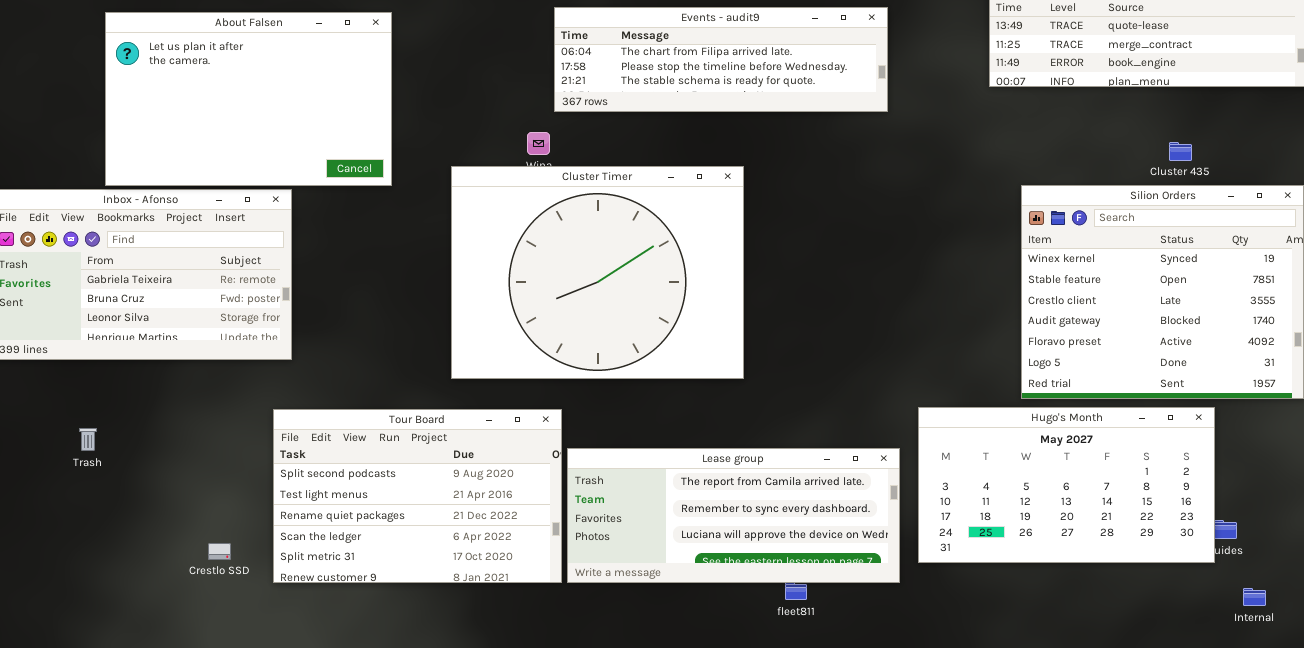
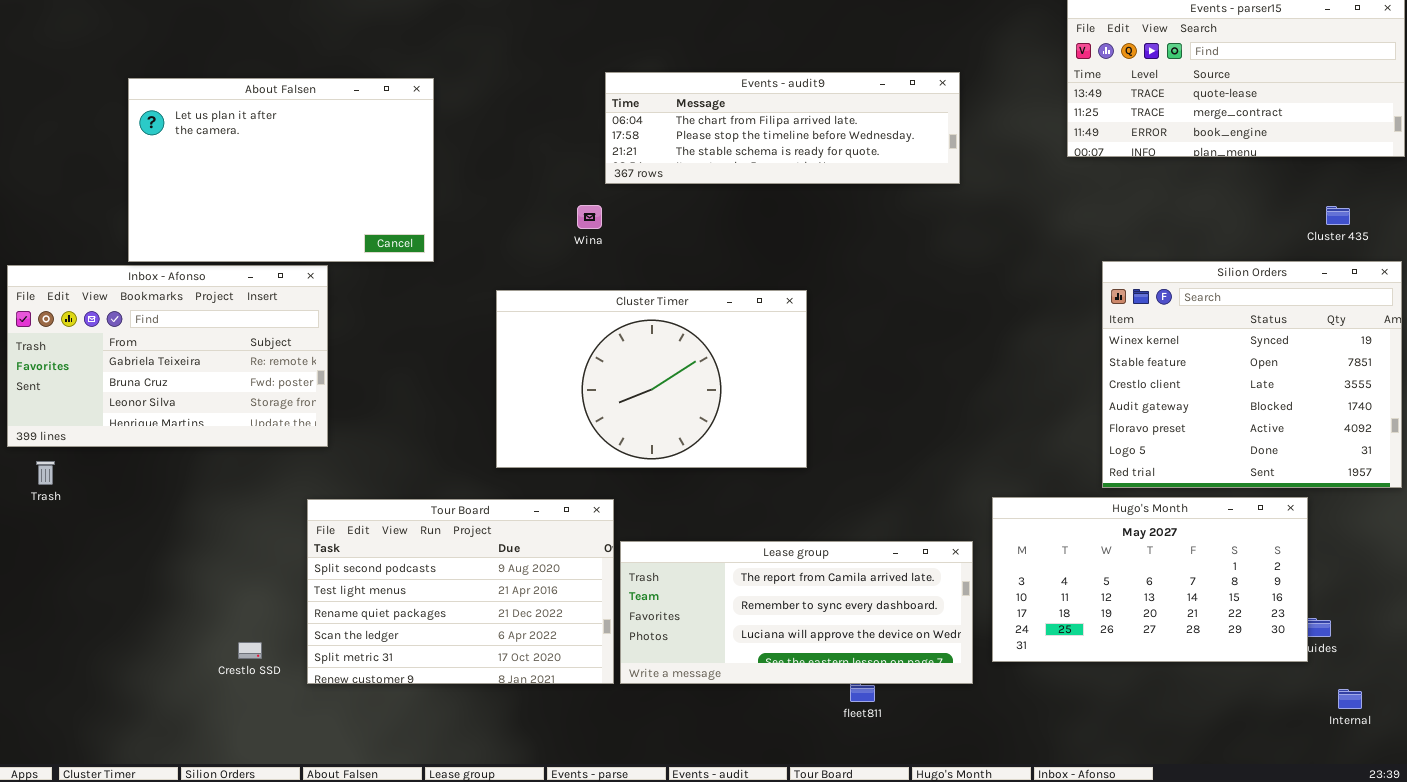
Cluster 435: [1169,142,1192,161] -> [1326,206,1350,225], moved
Cluster Timer: [451,166,744,379] -> [496,290,807,468], resized
Trash: [79,428,97,451] -> [36,461,55,485], moved

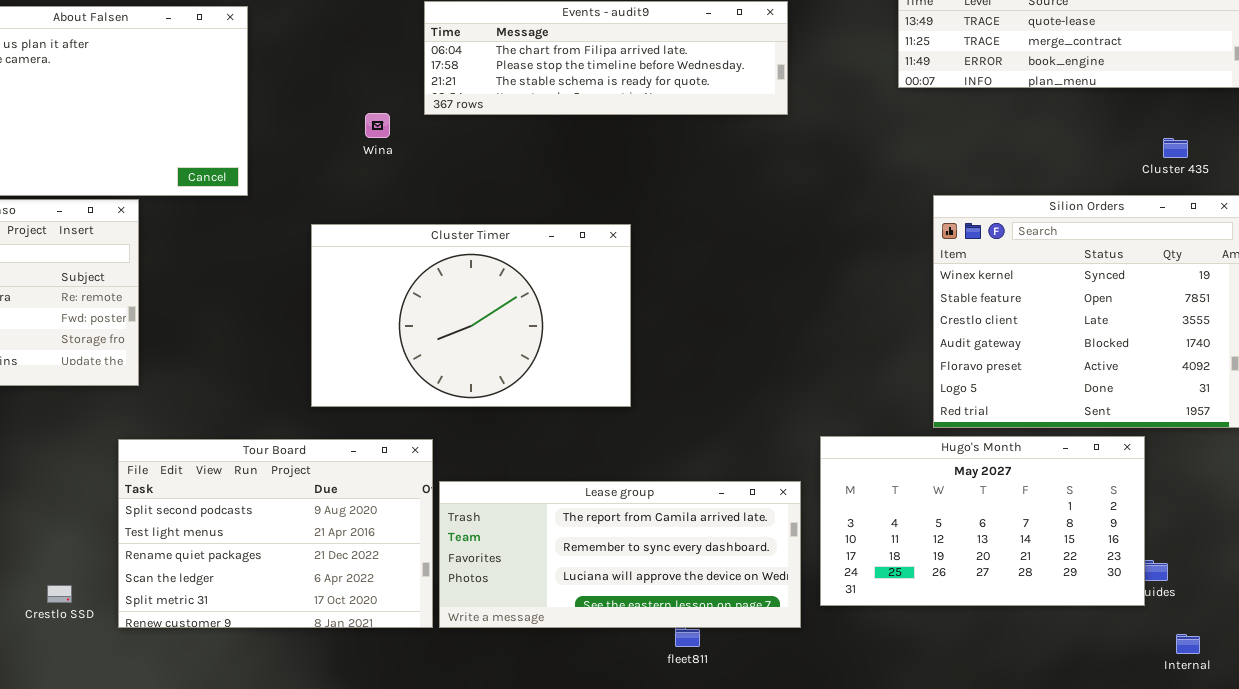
Wina: [577,205,602,229] -> [365,113,390,138], moved

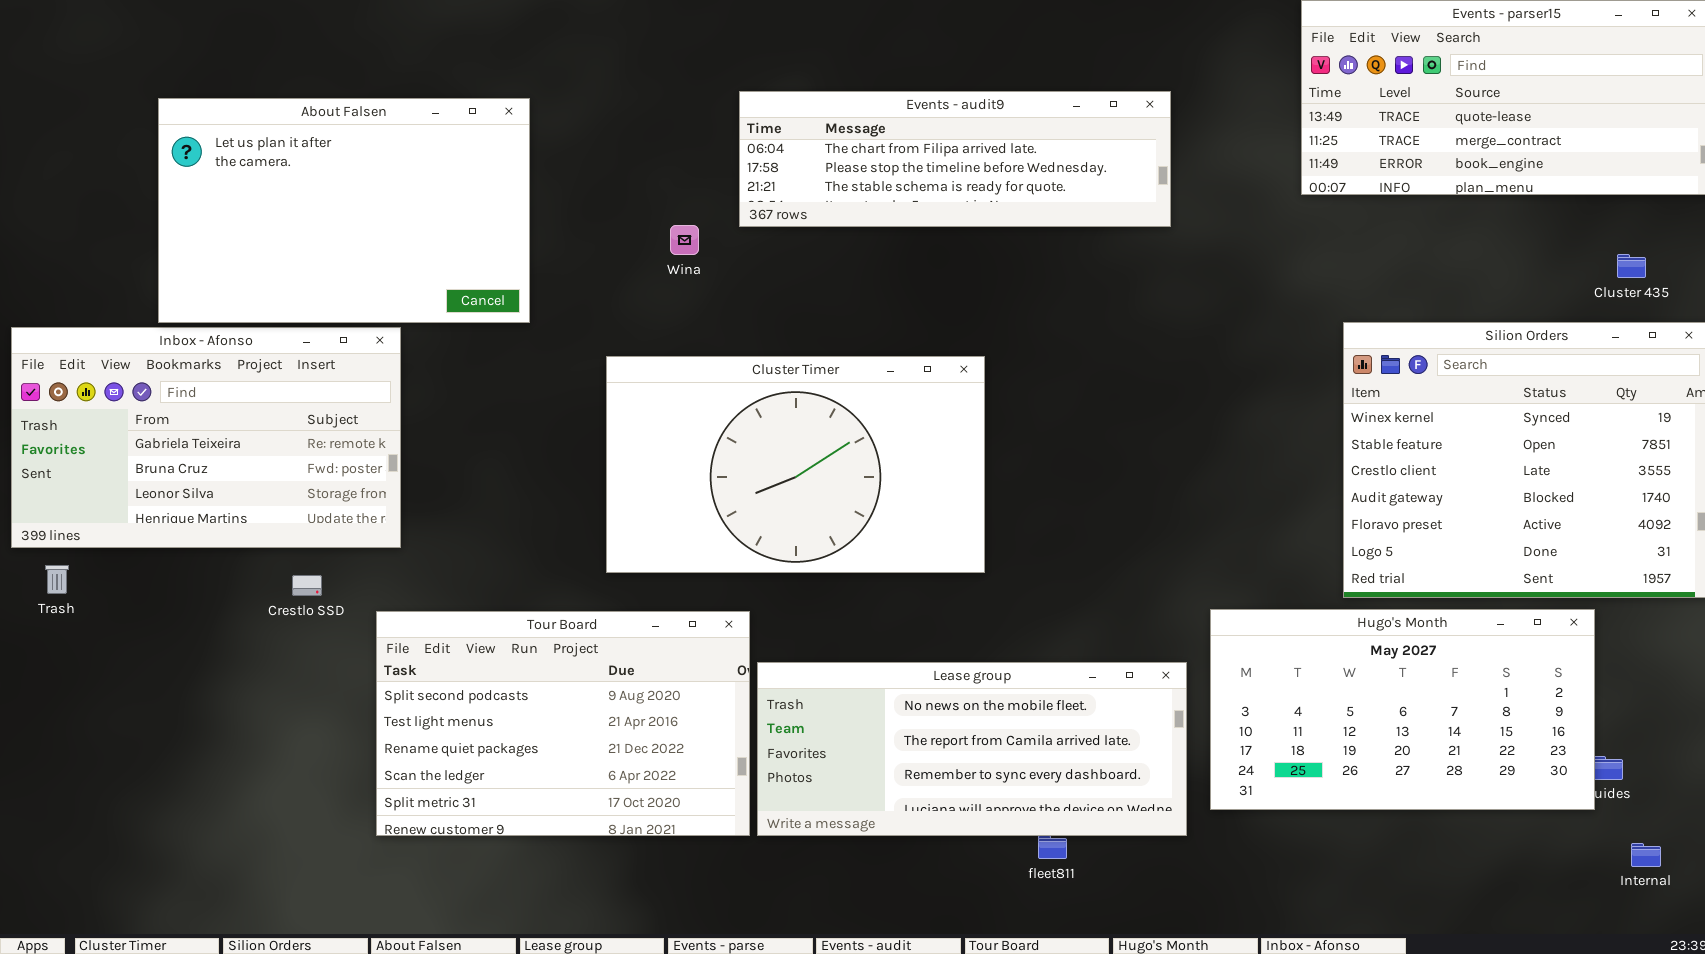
Lease group: [439,481,801,628] -> [757,662,1187,836], scrolled up 1 row
Crestlo SSD: [47,585,72,603] -> [292,575,322,596], moved

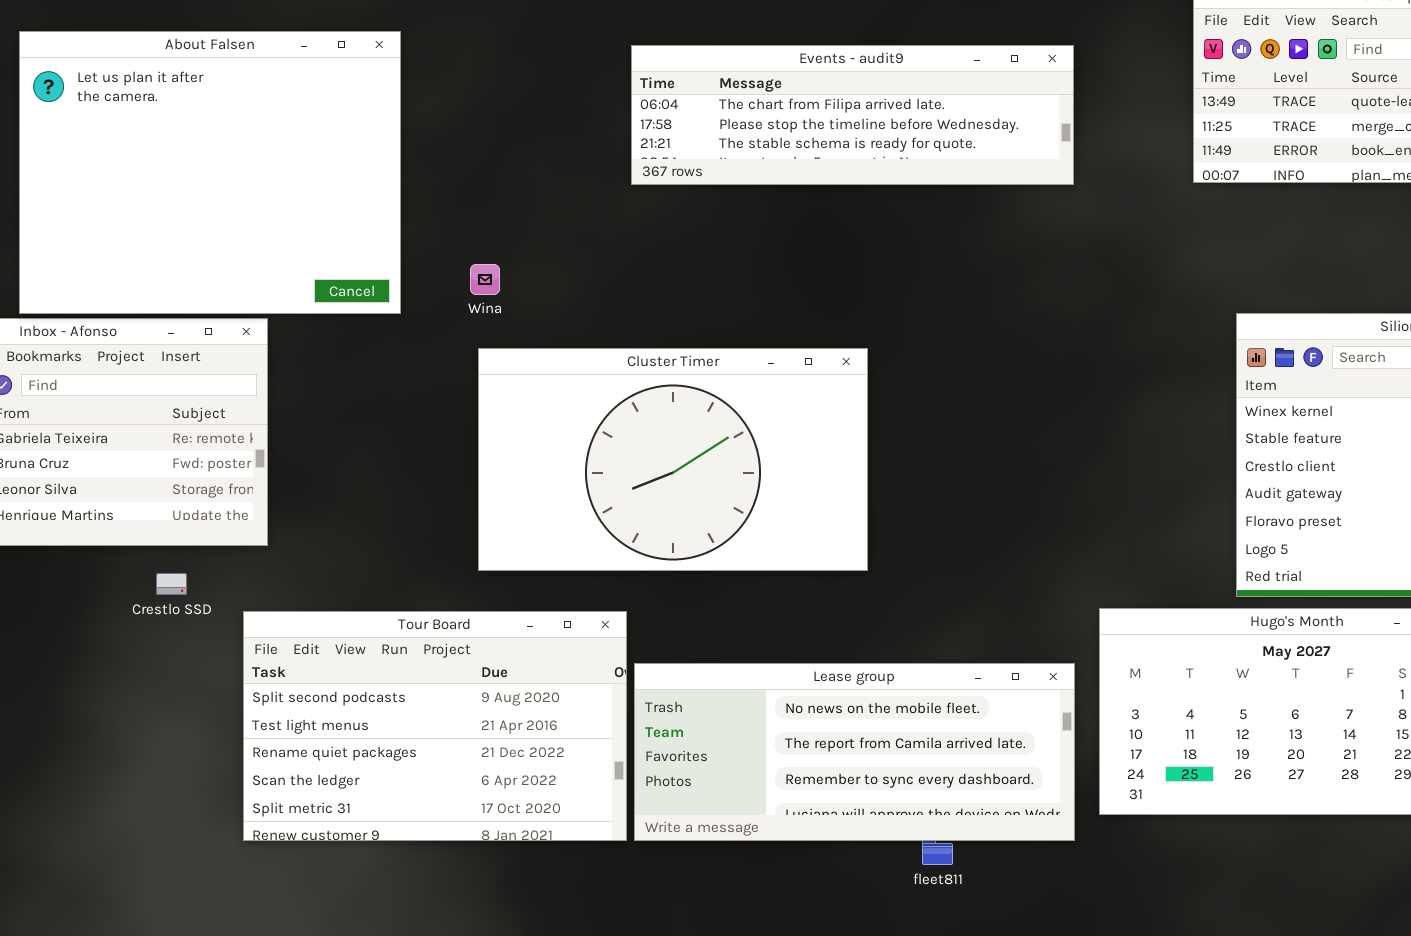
Events - audit9: [739,91,1171,227] -> [631,45,1074,185], moved
About Falsen: [158,98,530,323] -> [19,31,401,314], resized
Wina: [670,225,699,255] -> [470,264,500,295], moved

